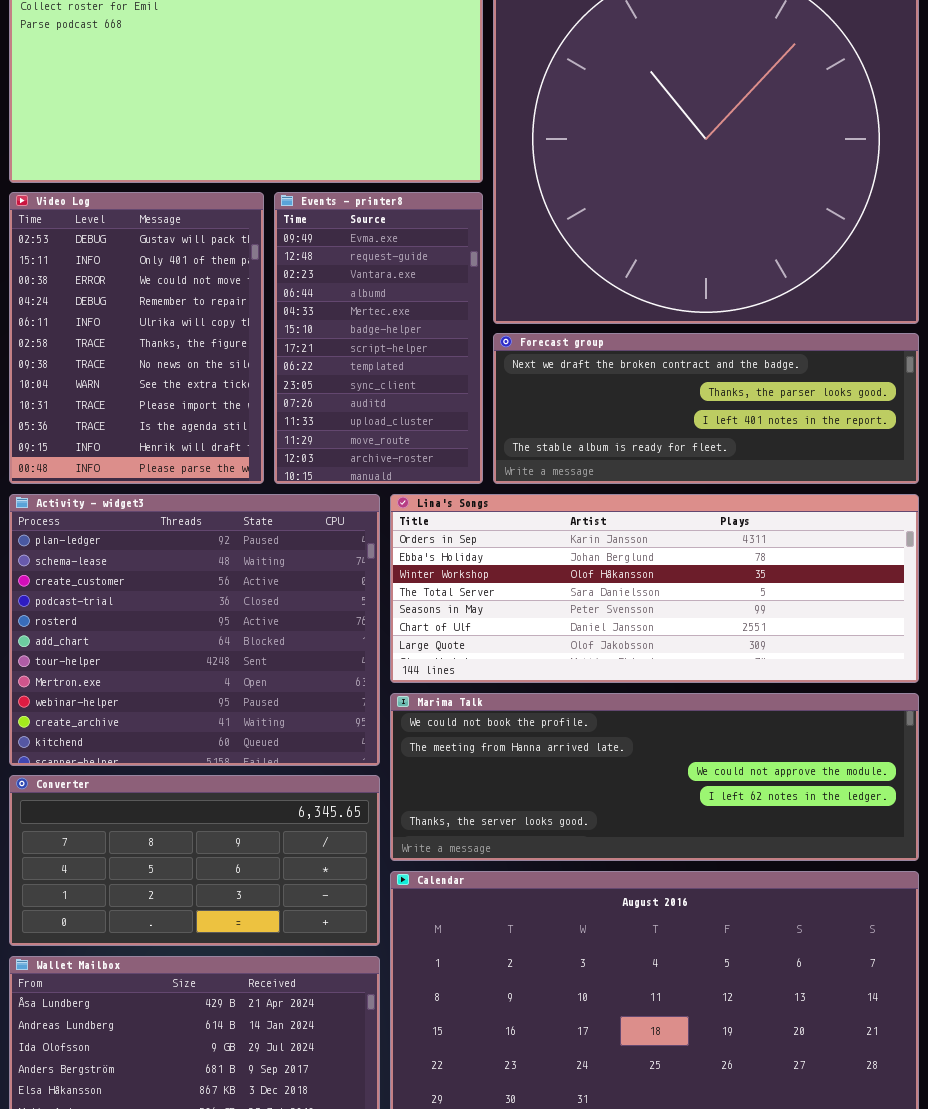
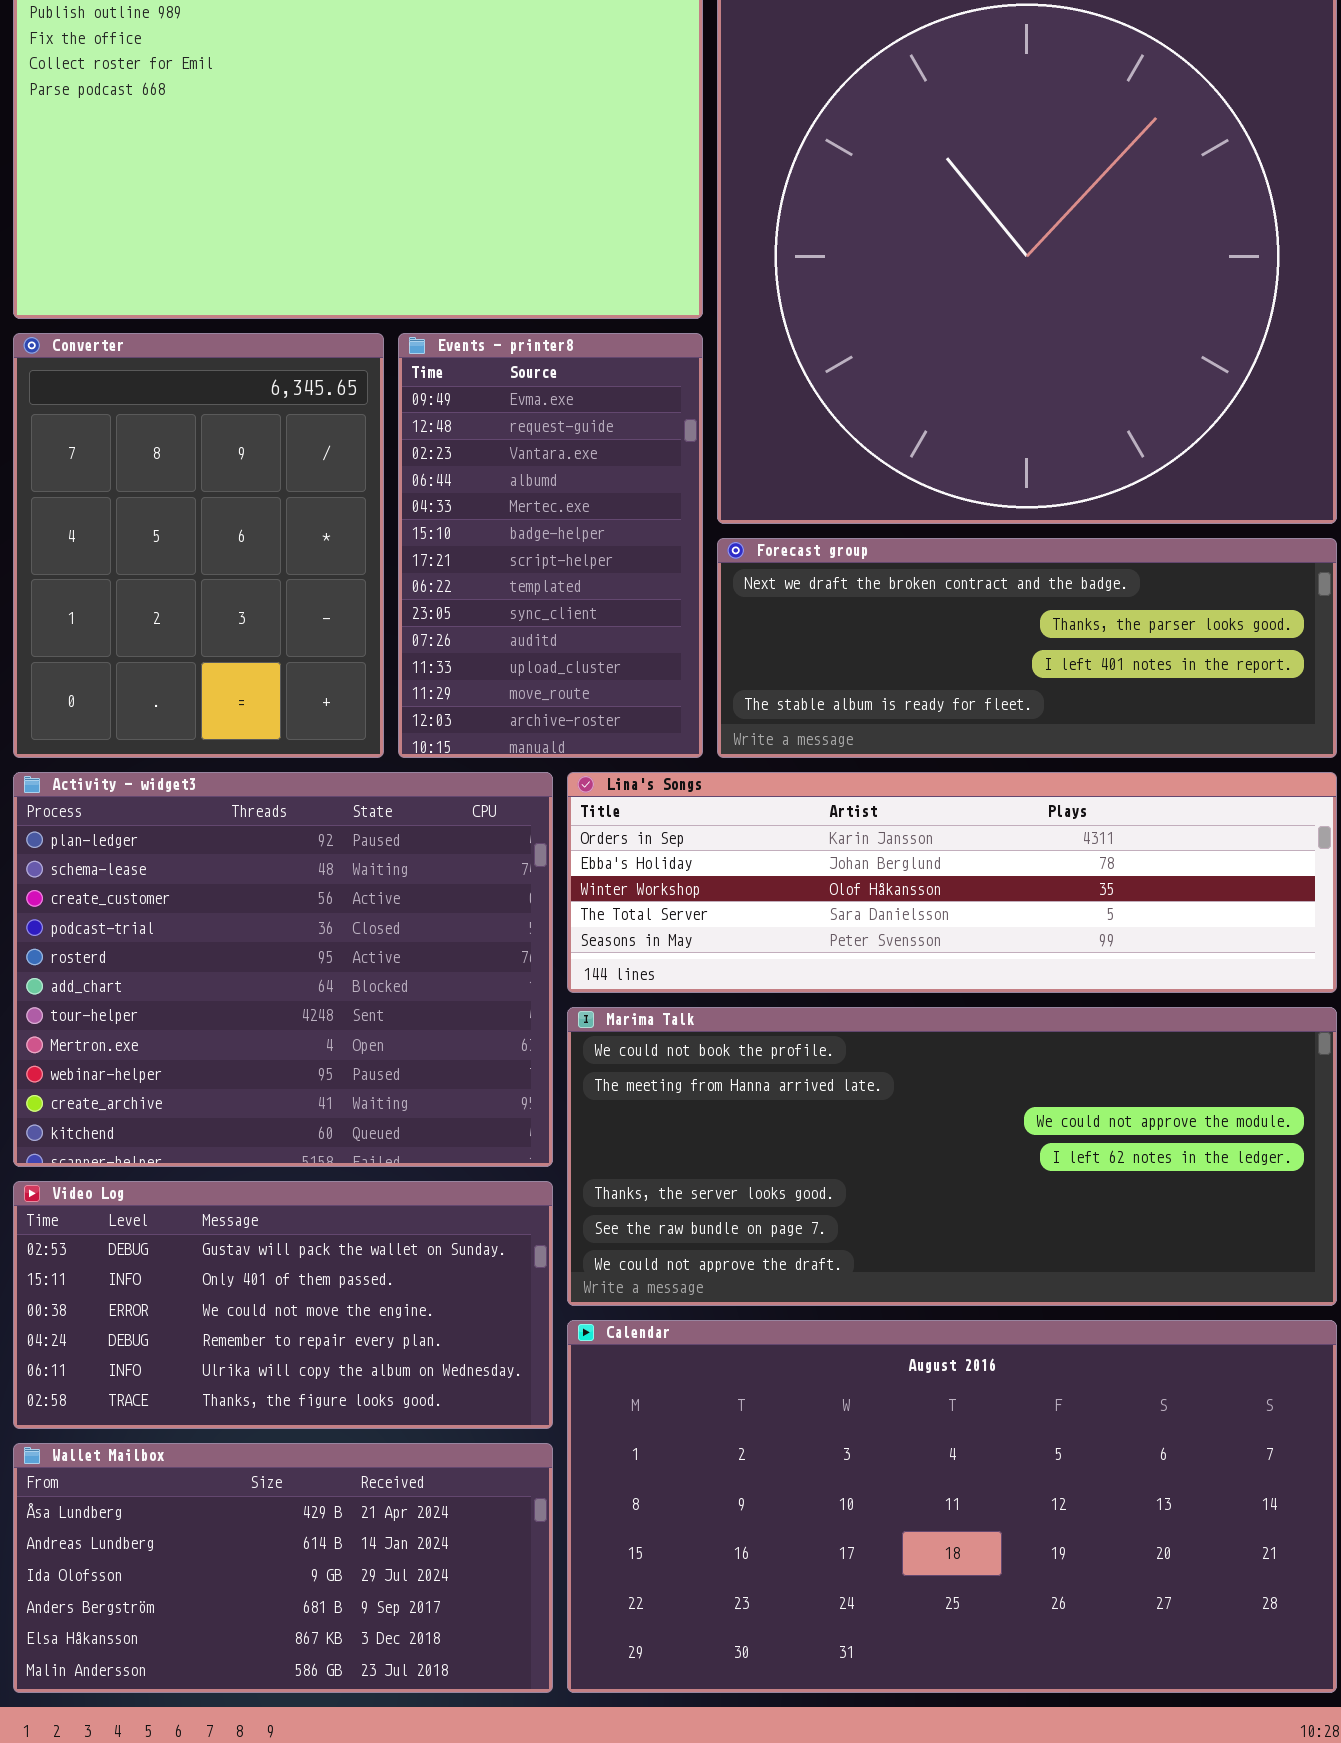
Video Log: [9,192,264,484] -> [13,1181,553,1429], moved, resized
Lina's Songs: [390,494,919,683] -> [567,772,1337,993], resized
Marima Talk: [390,693,919,861] -> [567,1007,1337,1306], resized
Converter: [9,775,380,946] -> [13,333,384,758], moved, resized

